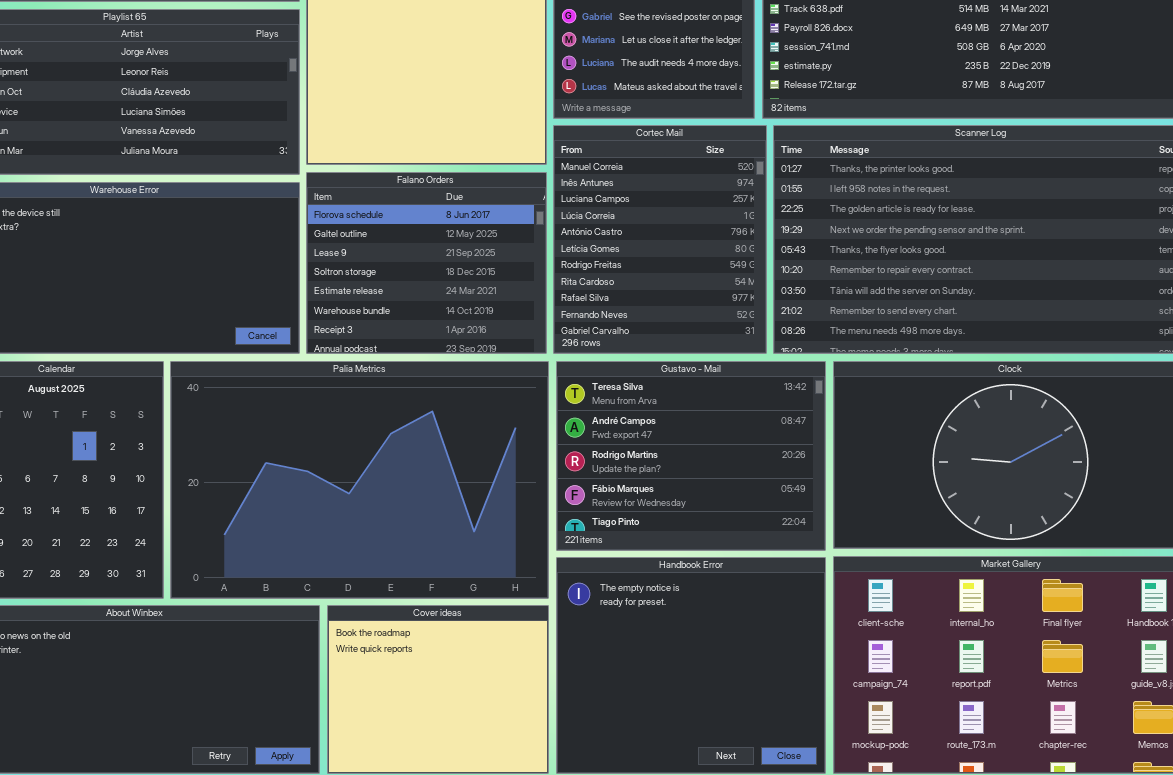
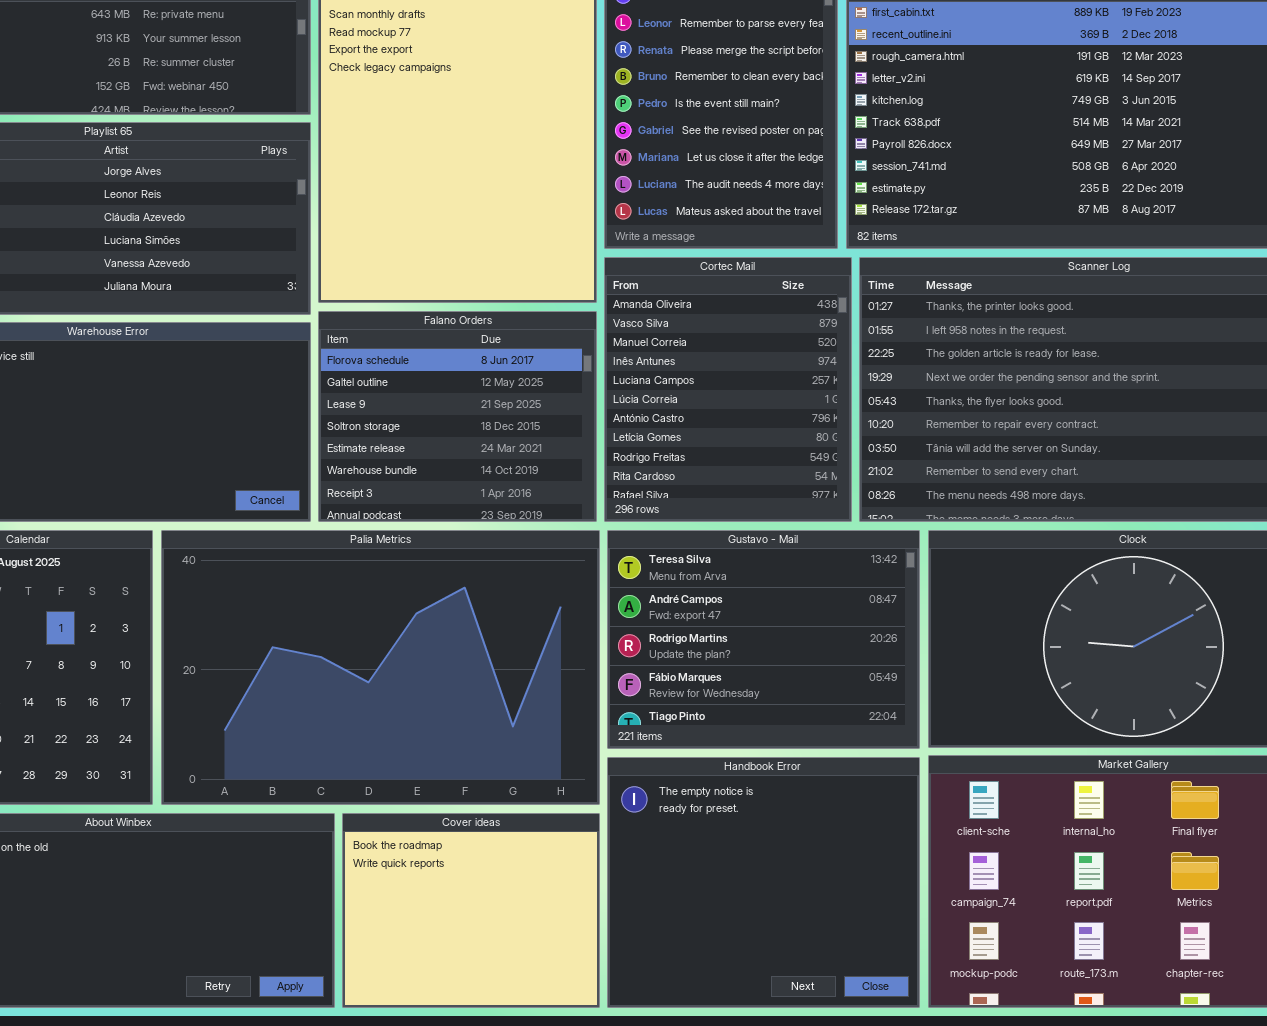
Cortec Mail: [553,125,767,354] -> [604,257,852,522], scrolled up 2 rows

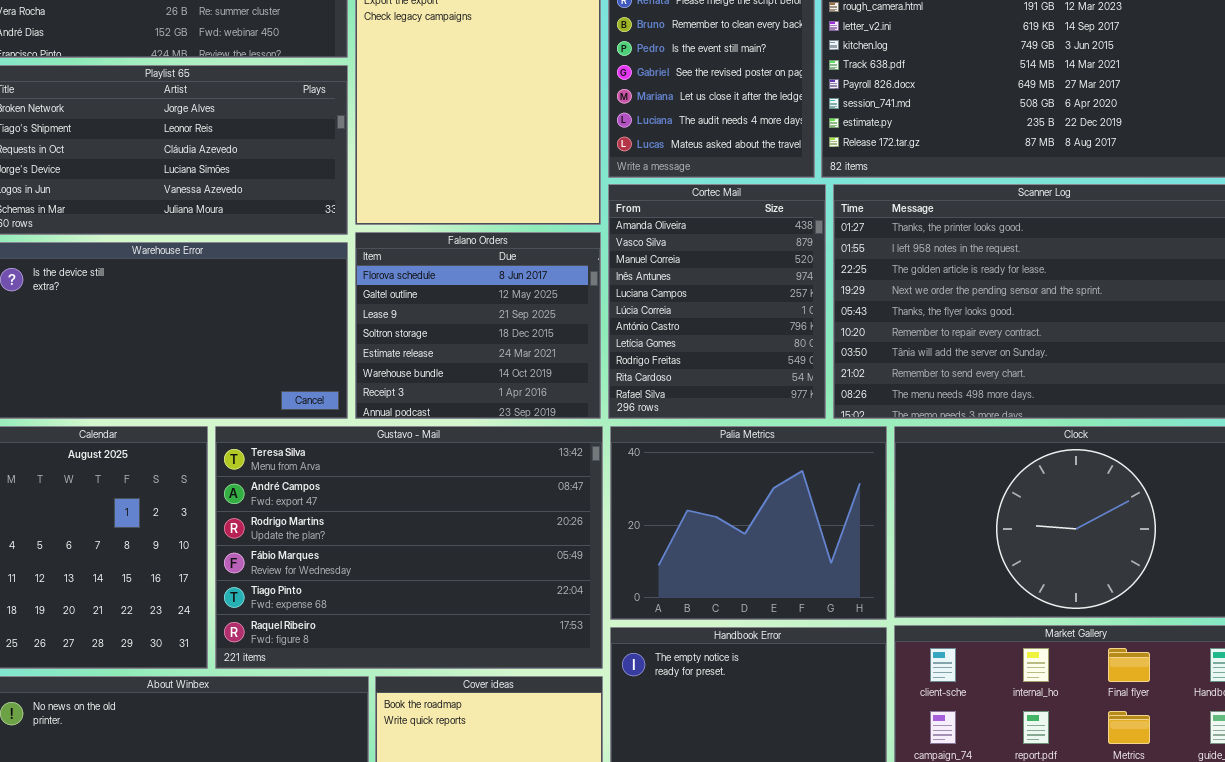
Palia Metrics: [161,530,600,805] -> [610,426,887,620], moved, resized
Gustavo - Mail: [607,530,920,749] -> [215,426,603,669], moved, resized

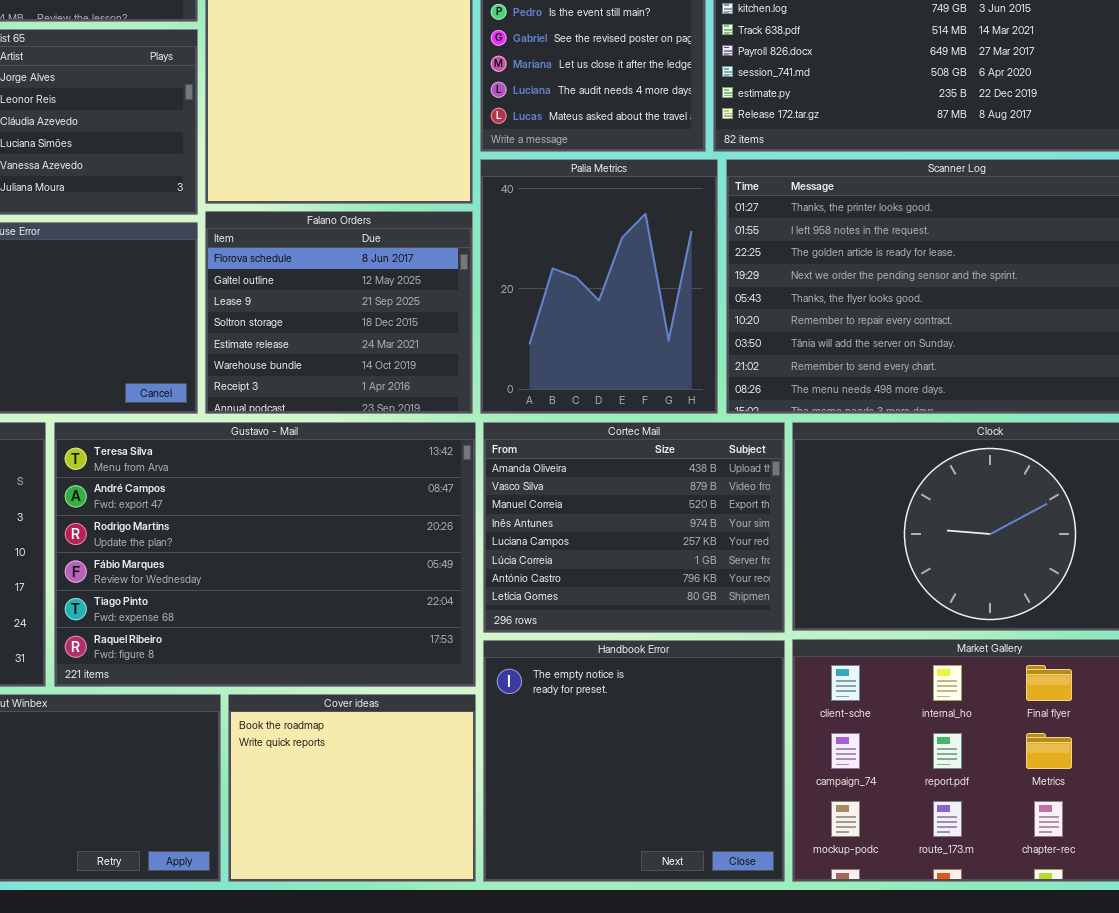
Cortec Mail: [608,184,826,419] -> [483,422,785,633], moved, resized
Palia Metrics: [610,426,887,620] -> [480,159,718,414], moved, resized

